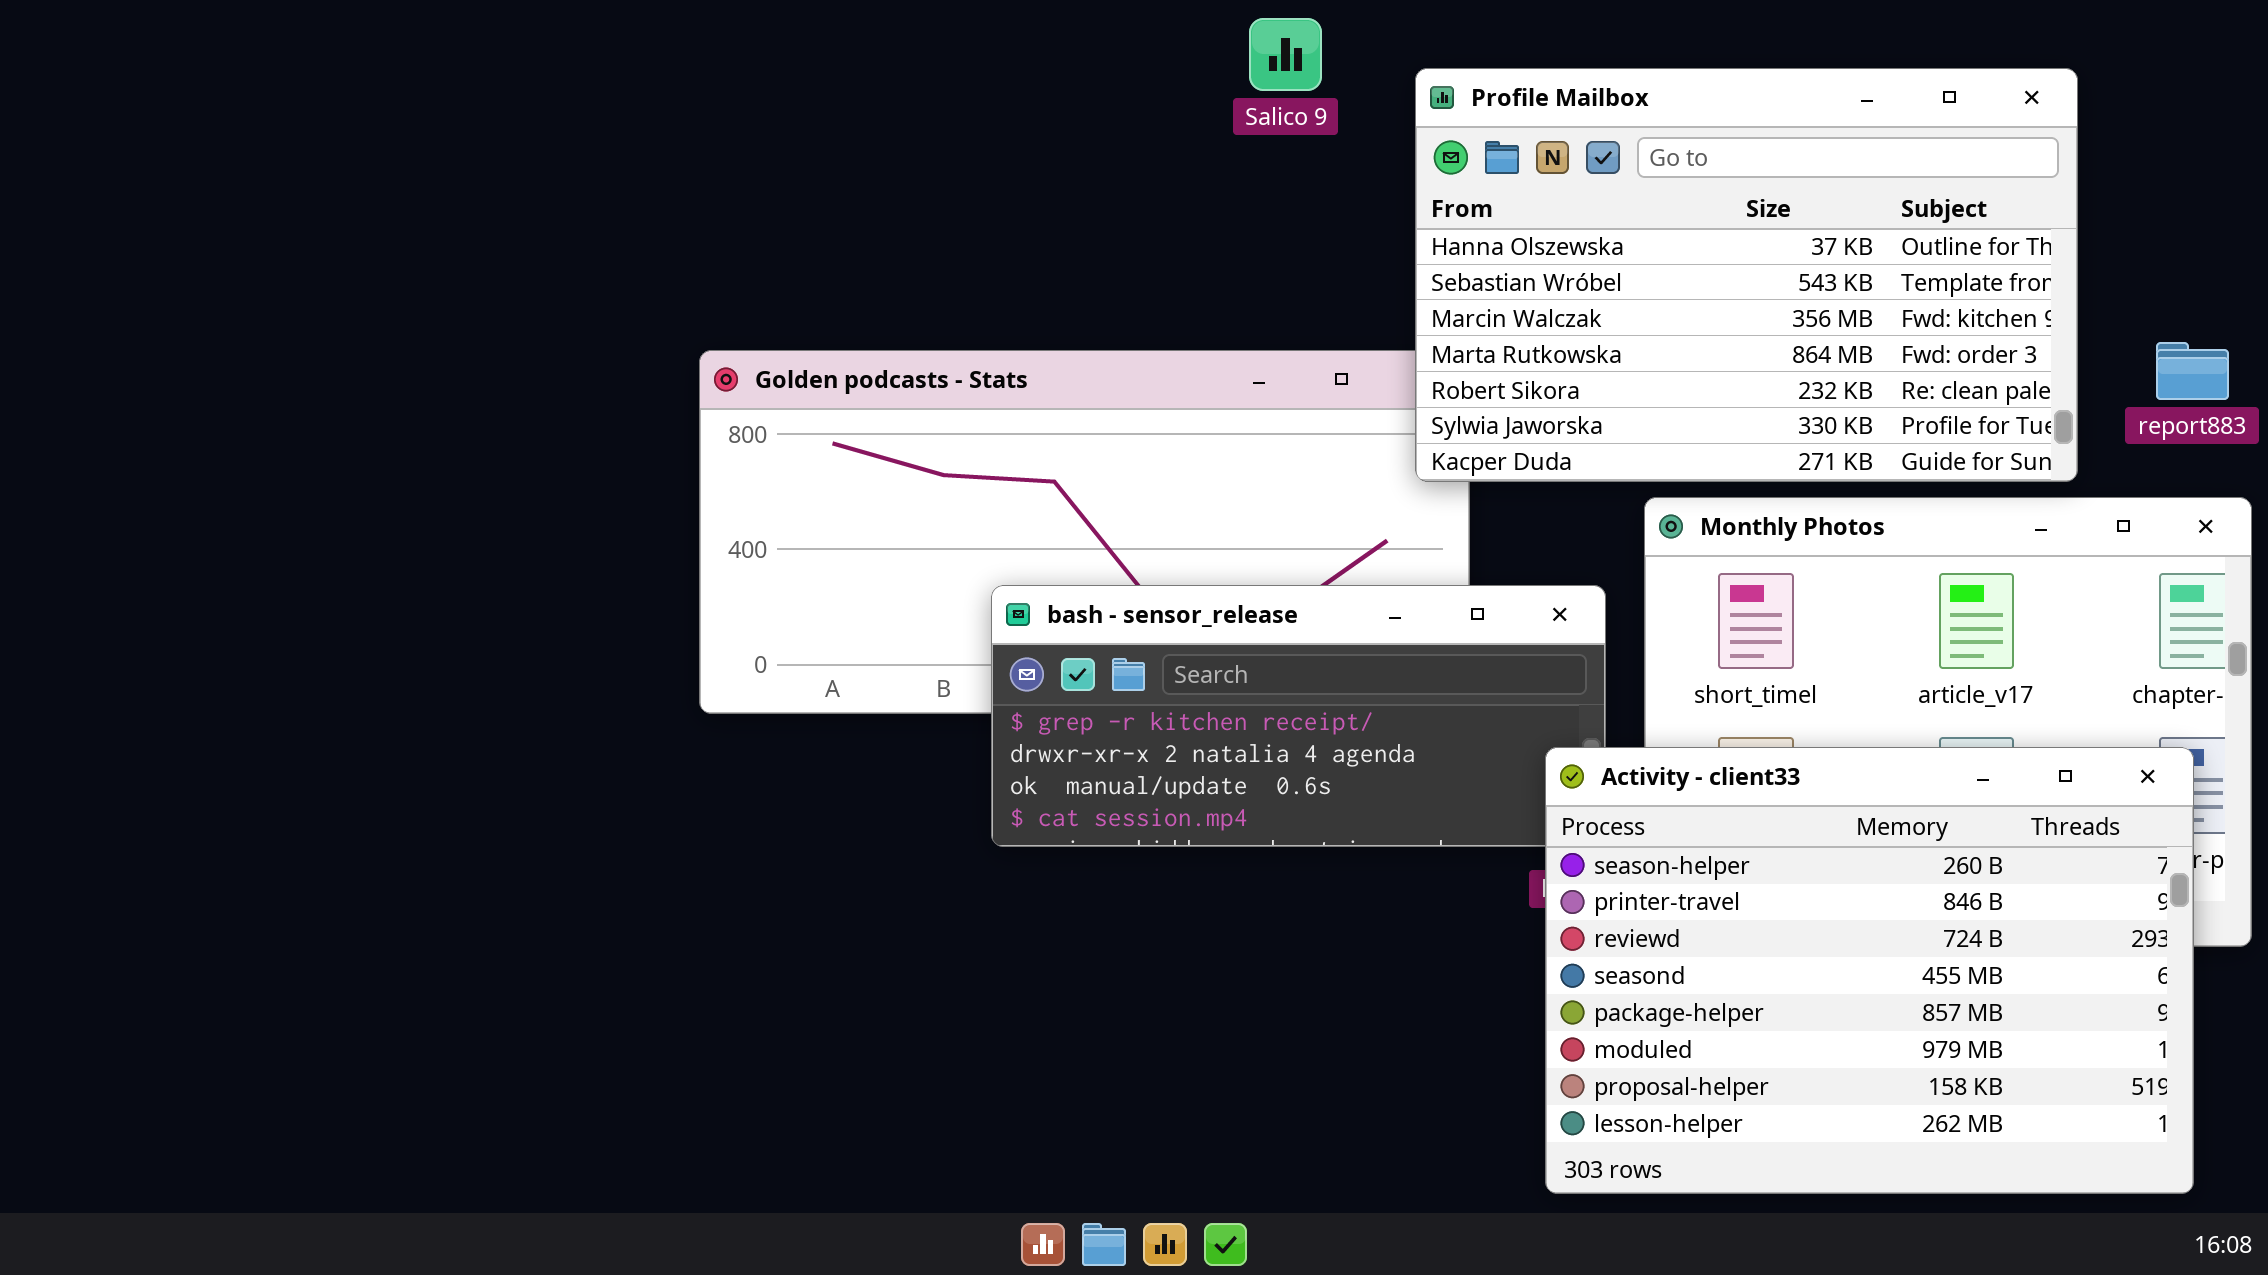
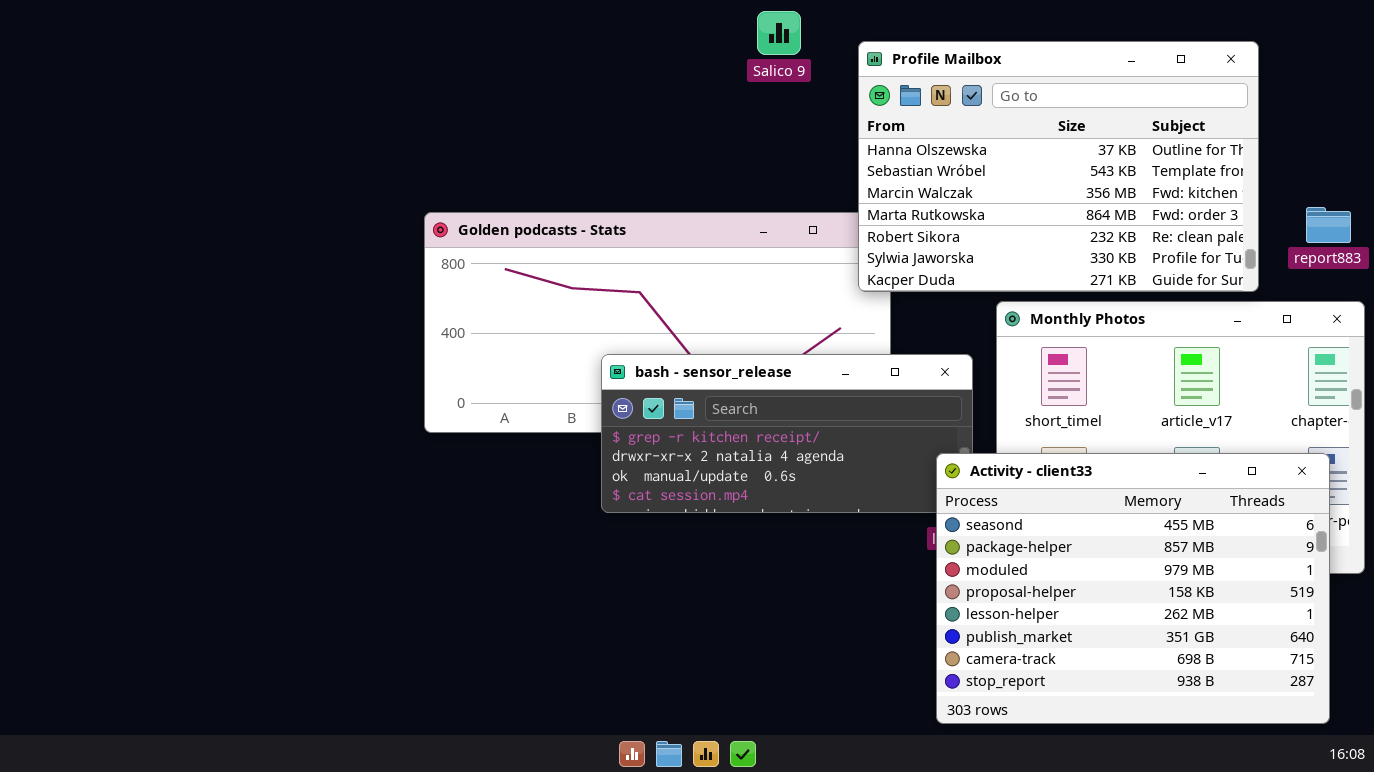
Activity - client33: [1545,747,2194,1194] -> [936,453,1330,724], scrolled down 3 rows

